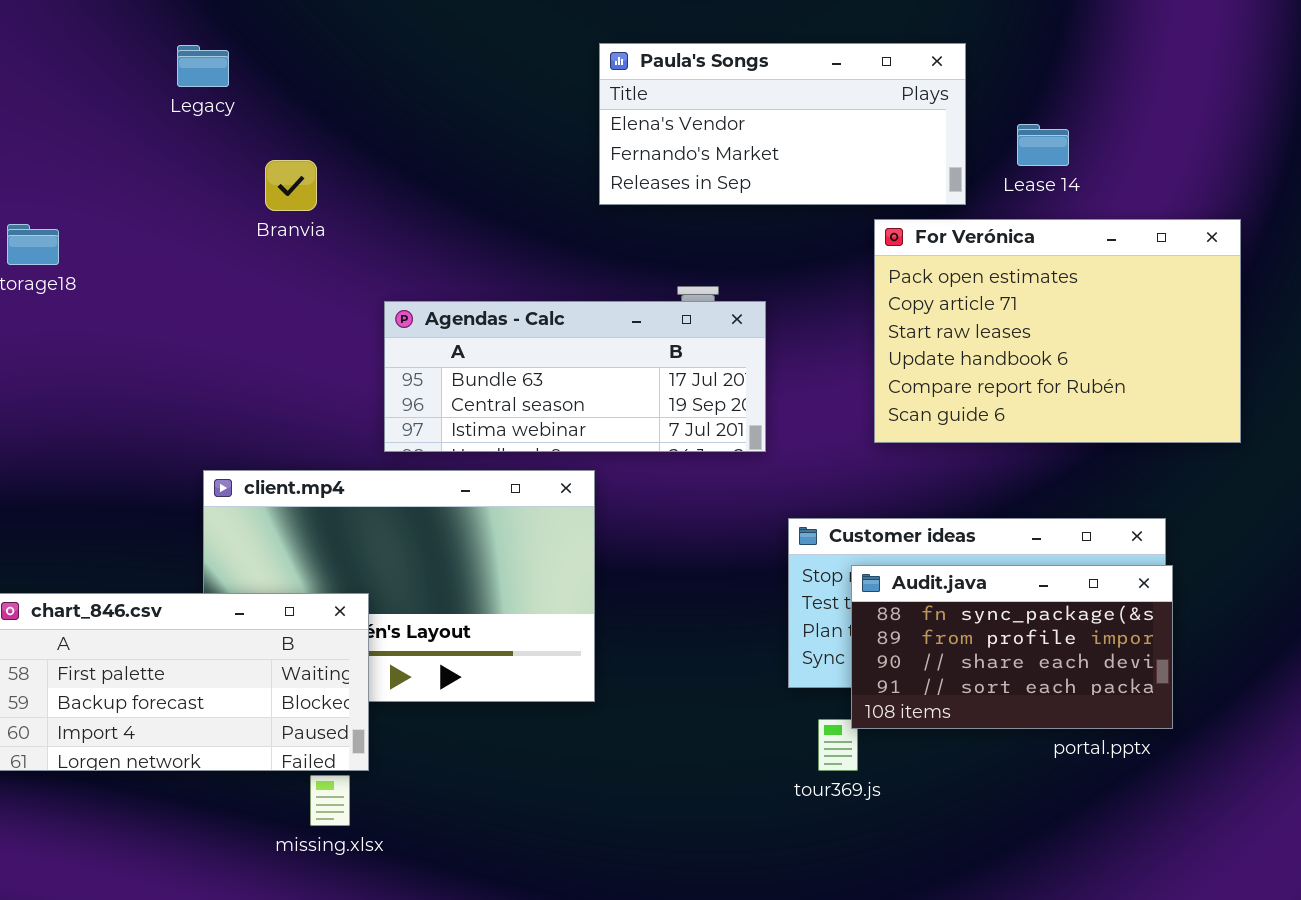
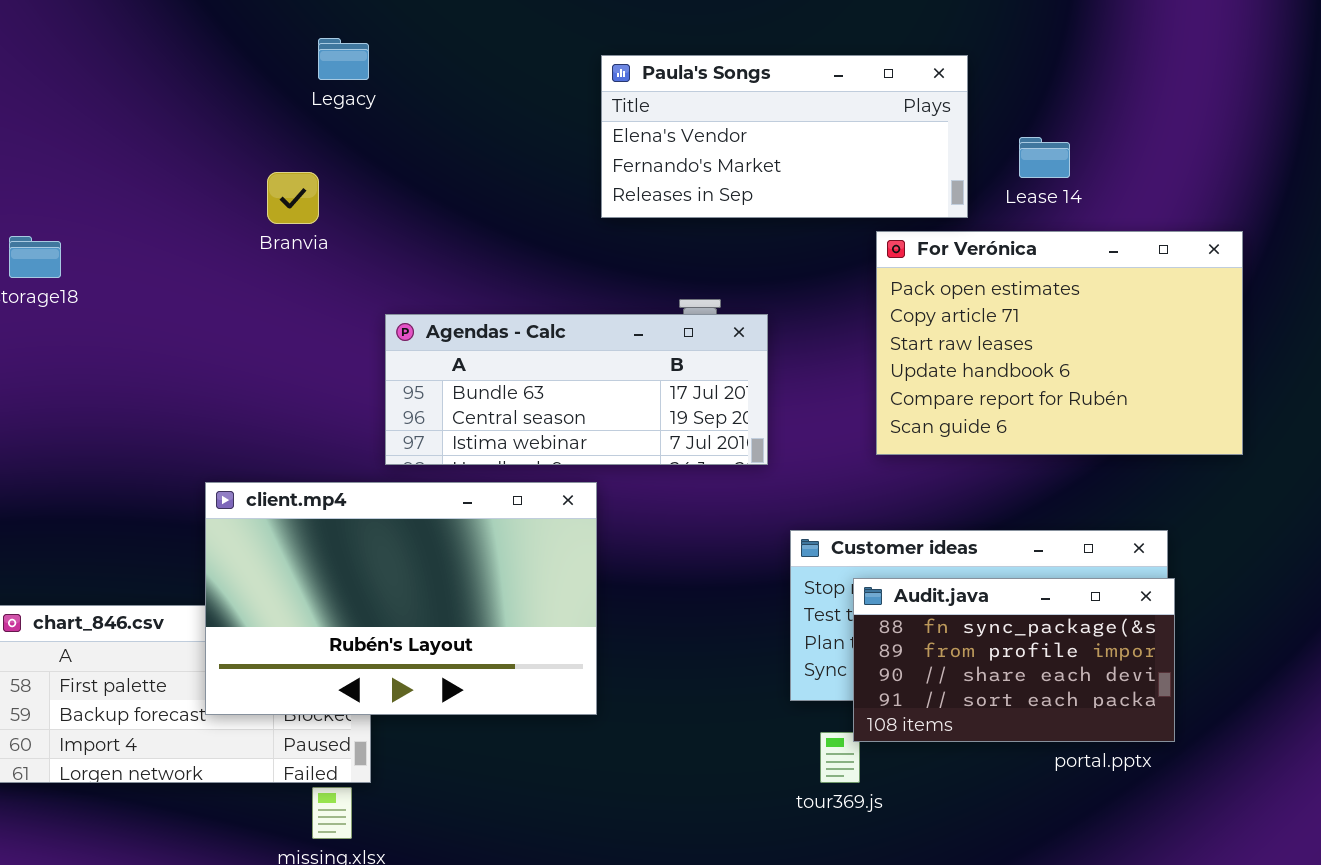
Legacy: [177,45,229,87] -> [318,38,369,80], moved
client.mp4: [203,470,595,702] -> [205,482,597,715], raised

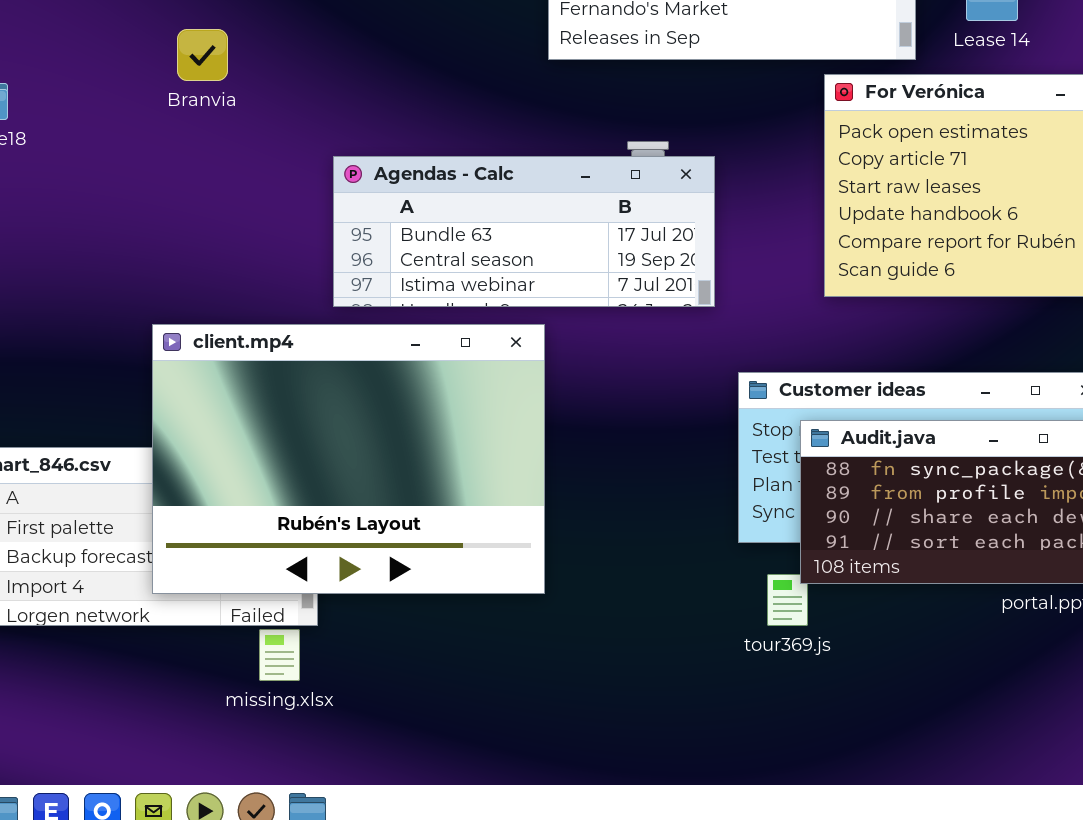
Branvia: [267,172,319,224] -> [177,29,228,81], moved
client.mp4: [205,482,597,715] -> [152,324,545,594], resized

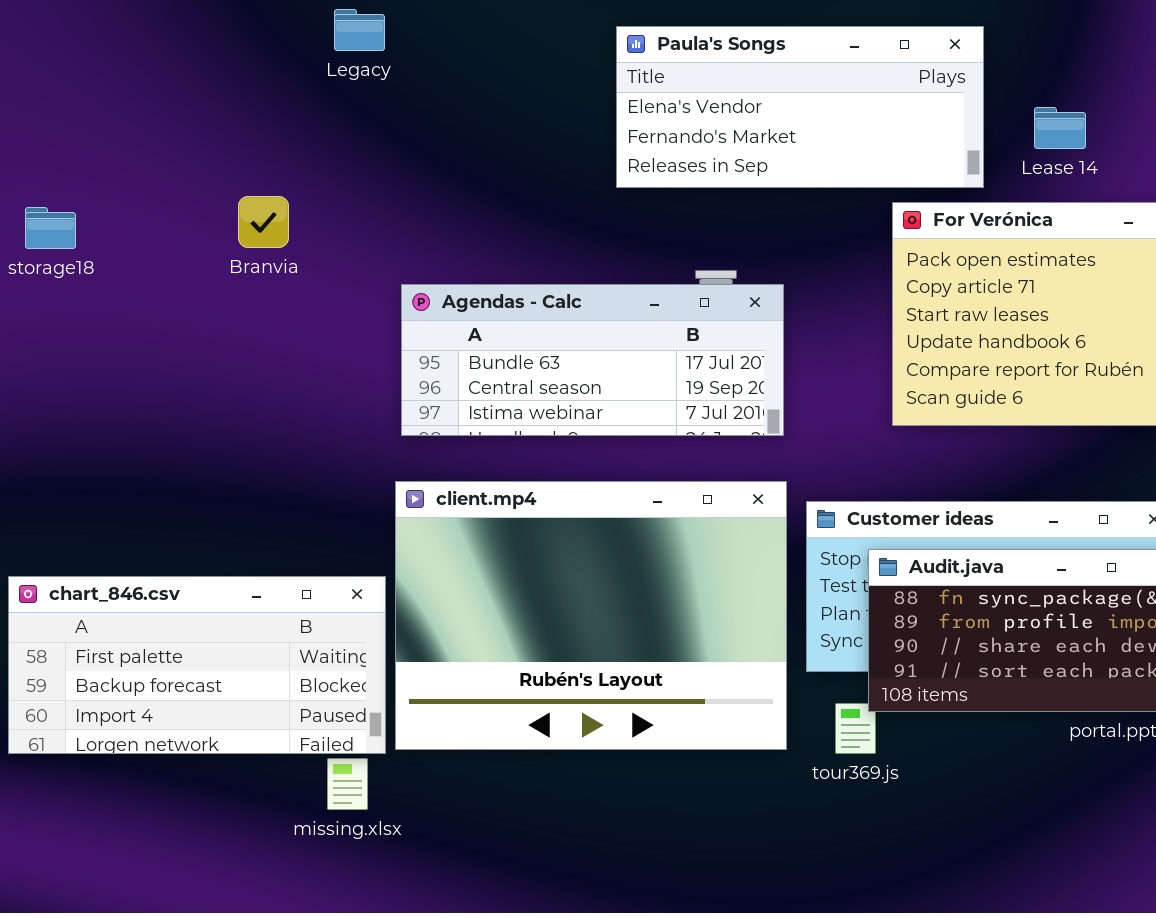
Branvia: [177,29,228,81] -> [238,196,289,248], moved
client.mp4: [152,324,545,594] -> [395,481,787,750], moved

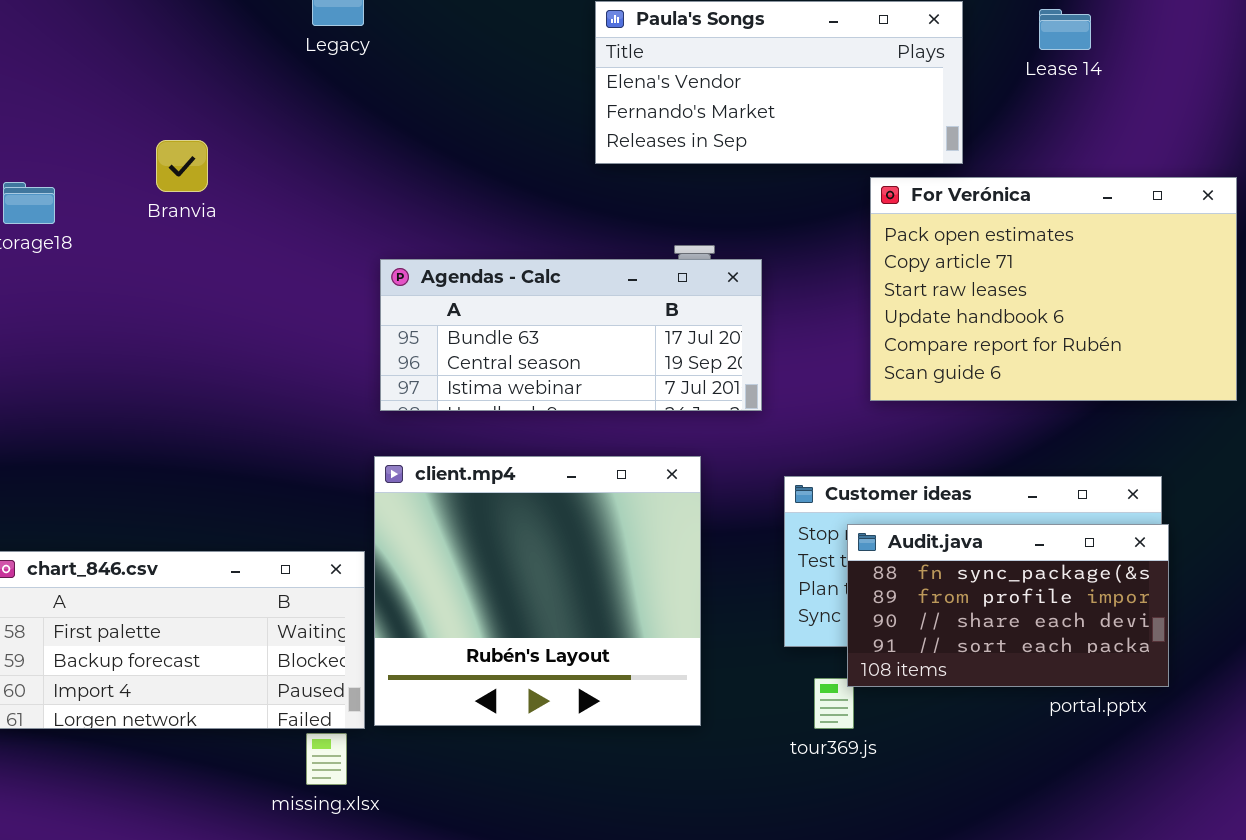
Lease 14: [1034,107,1086,149] -> [1039,9,1091,50], moved
Branvia: [238,196,289,248] -> [156,140,208,192], moved
client.mp4: [395,481,787,750] -> [374,456,701,726], resized

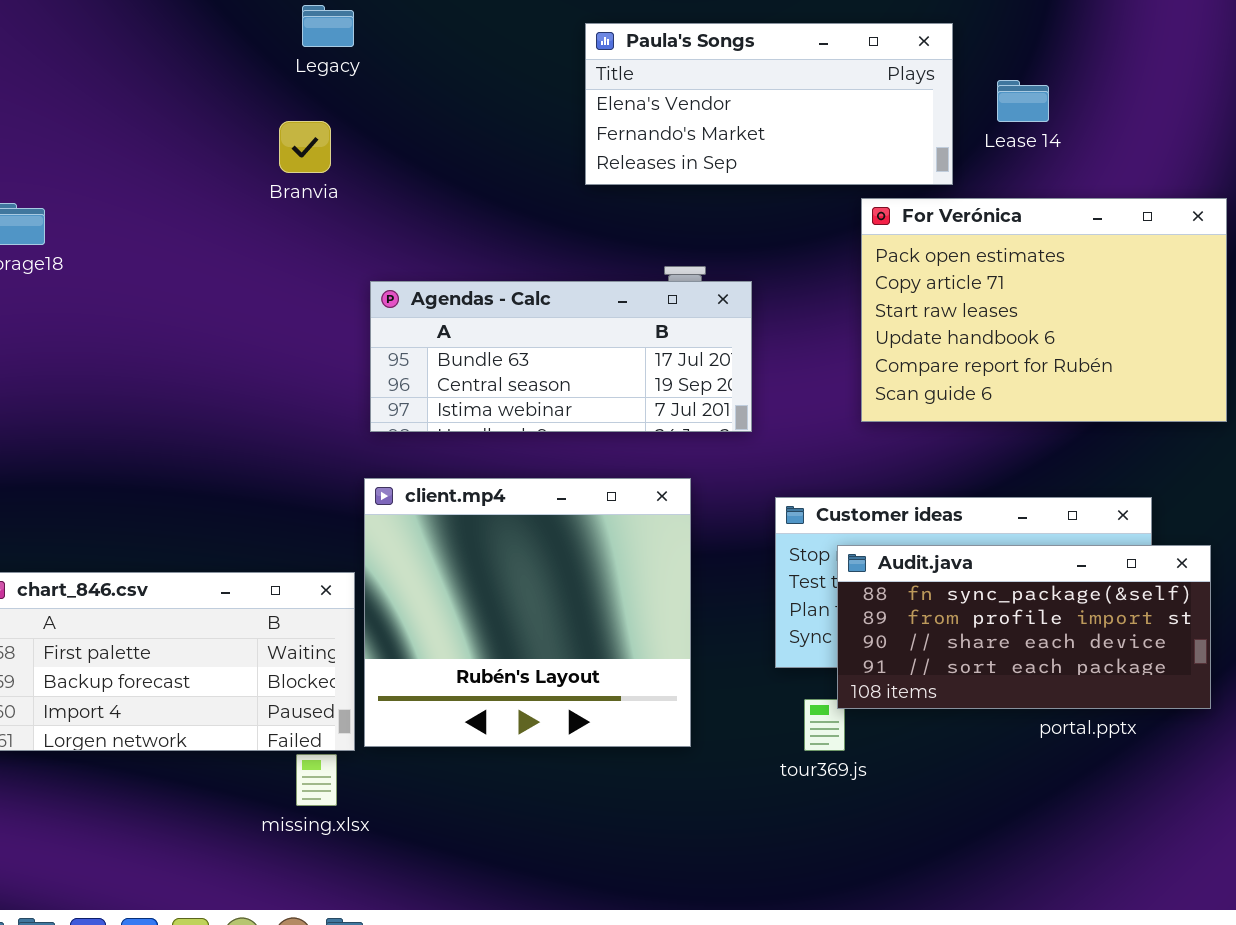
Lease 14: [1039,9,1091,50] -> [997,80,1049,122], moved
Branvia: [156,140,208,192] -> [279,121,331,173], moved
Audit.java: [847,524,1169,687] -> [837,545,1211,709], resized

